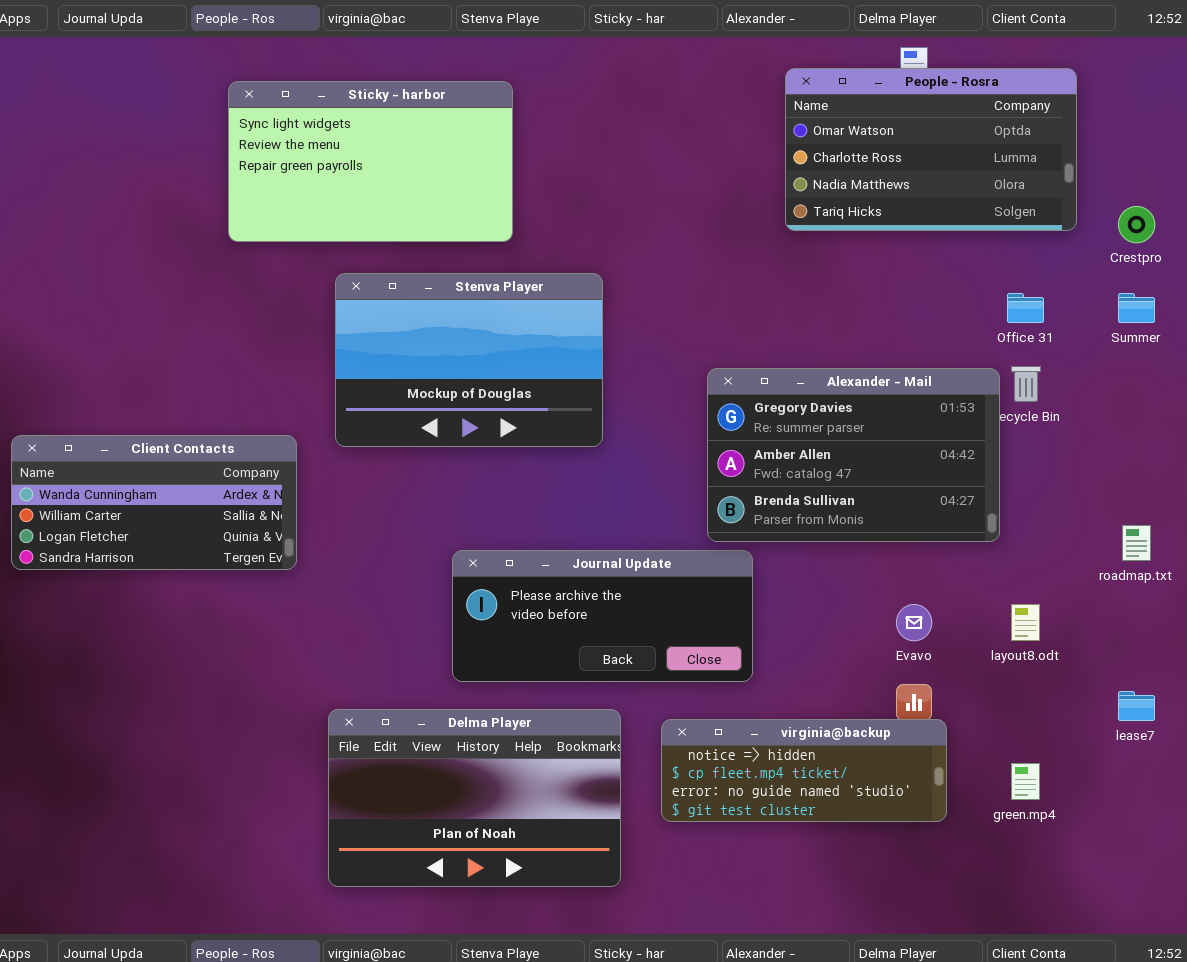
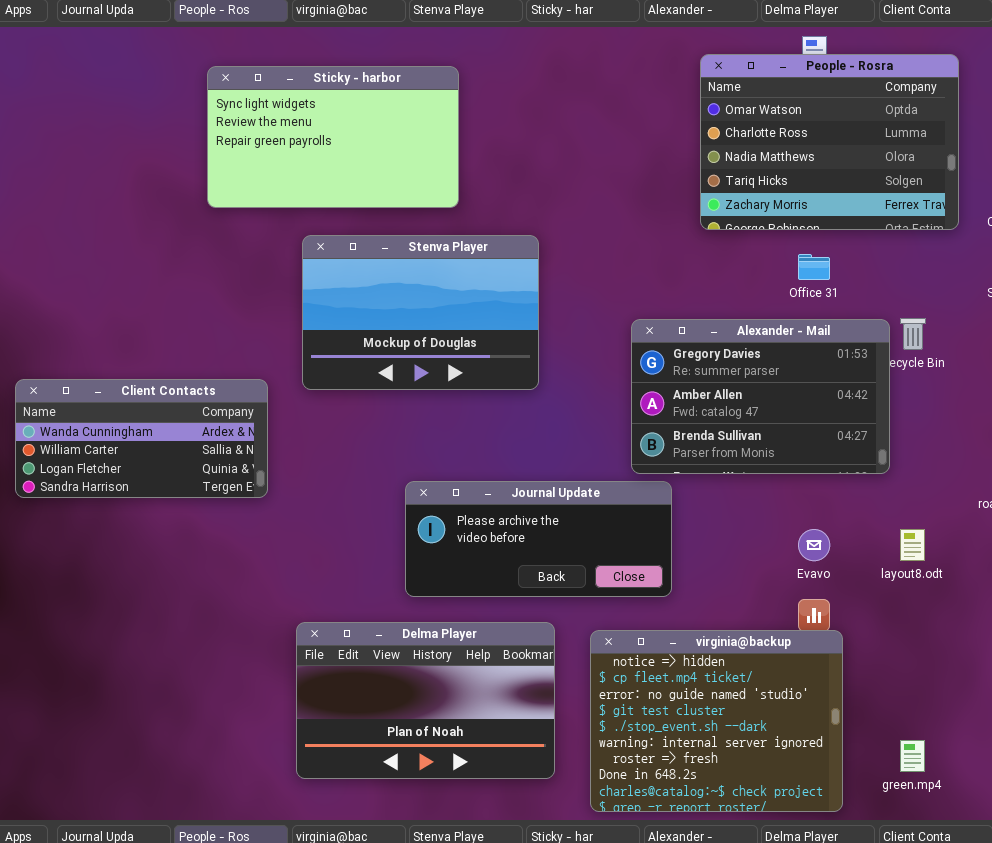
People - Rosra: [785,68,1077,231] -> [700,54,959,230], resized
Office 31: [1007,293,1044,323] -> [798,254,830,280], moved
virginia@backup: [661,719,947,822] -> [590,630,843,812], resized
green.mp4: [1011,763,1040,800] -> [900,740,925,772], moved

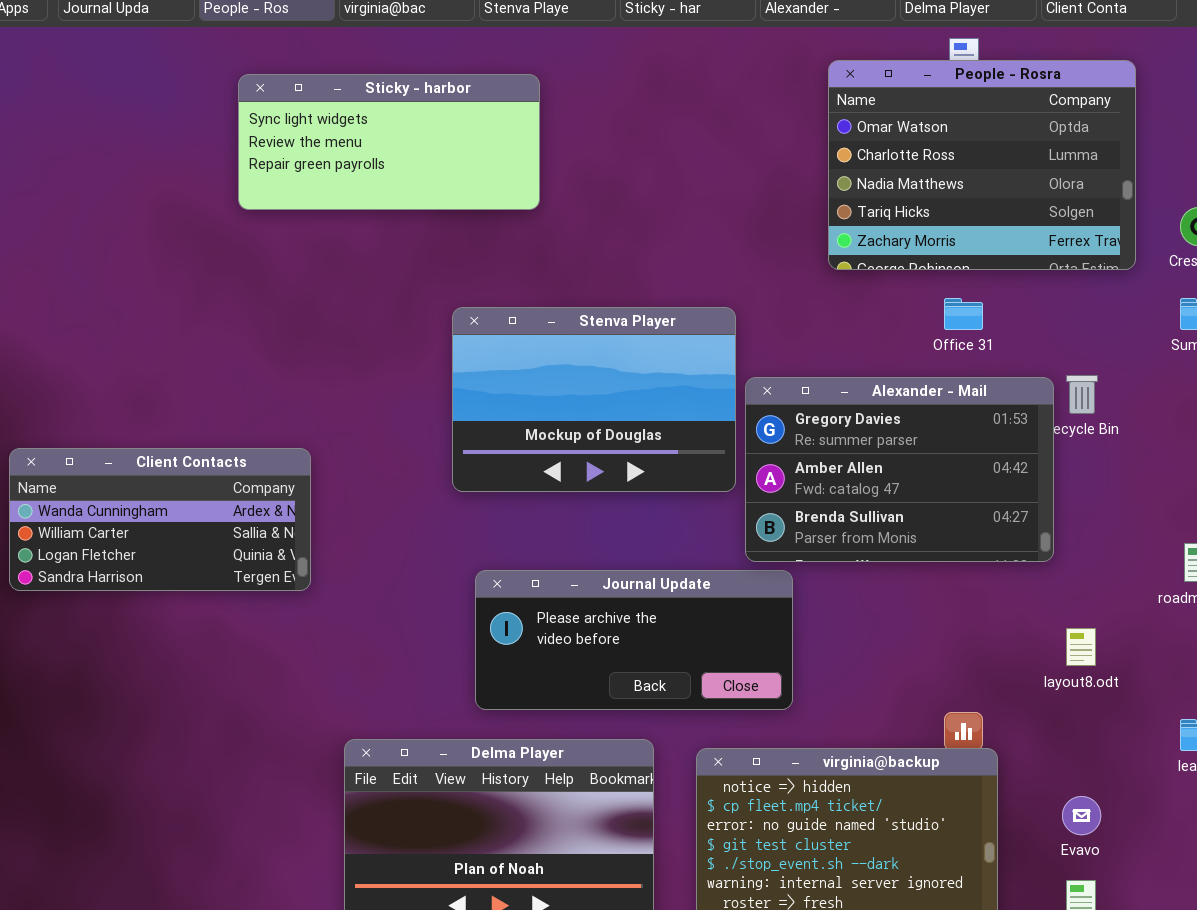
Sticky - harbor: [207,66,459,208] -> [238,74,540,210], resized
Stenva Player: [302,235,539,390] -> [452,307,736,492], moved
Evavo: [798,529,830,561] -> [1062,796,1101,835], moved

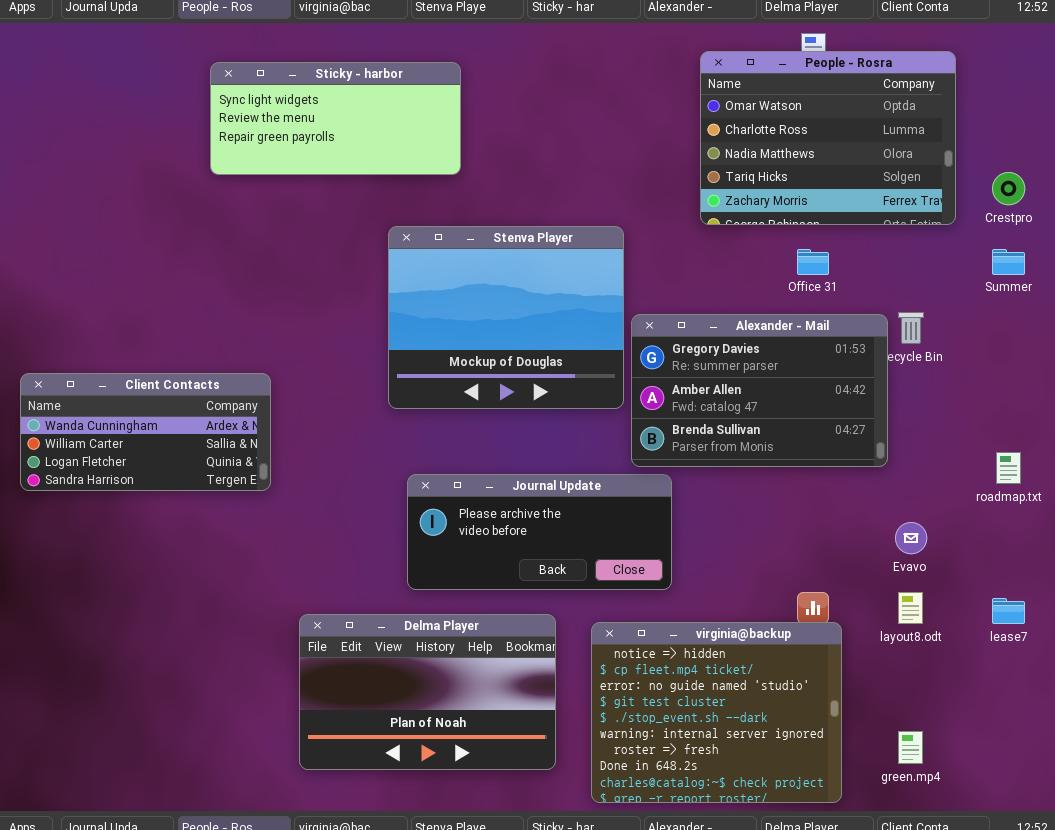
Stenva Player: [452,307,736,492] -> [388,226,624,409], resized
layout8.odt: [1066,628,1096,666] -> [898,592,923,624], moved
Evavo: [1062,796,1101,835] -> [895,522,927,554], moved

